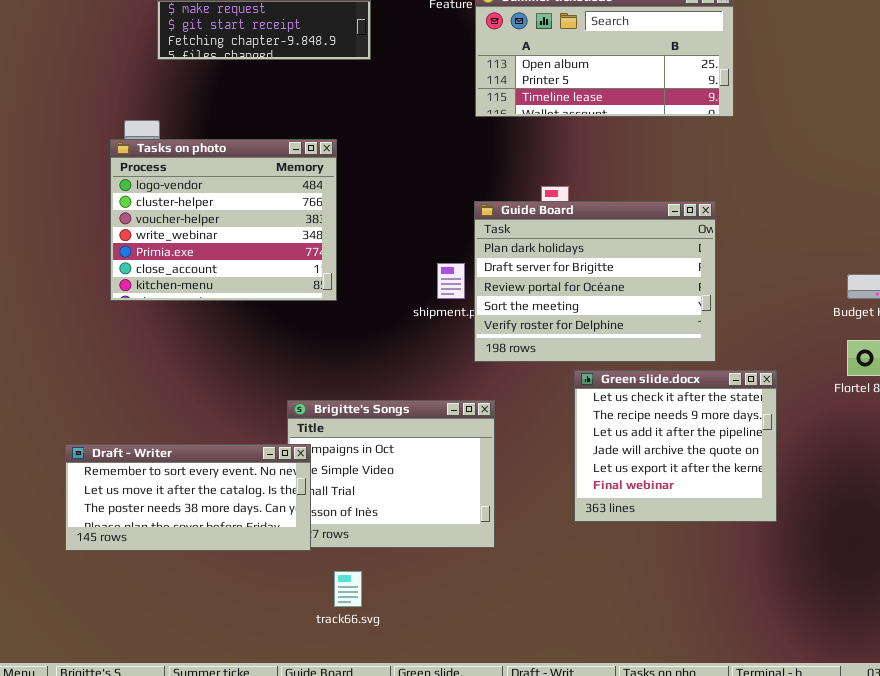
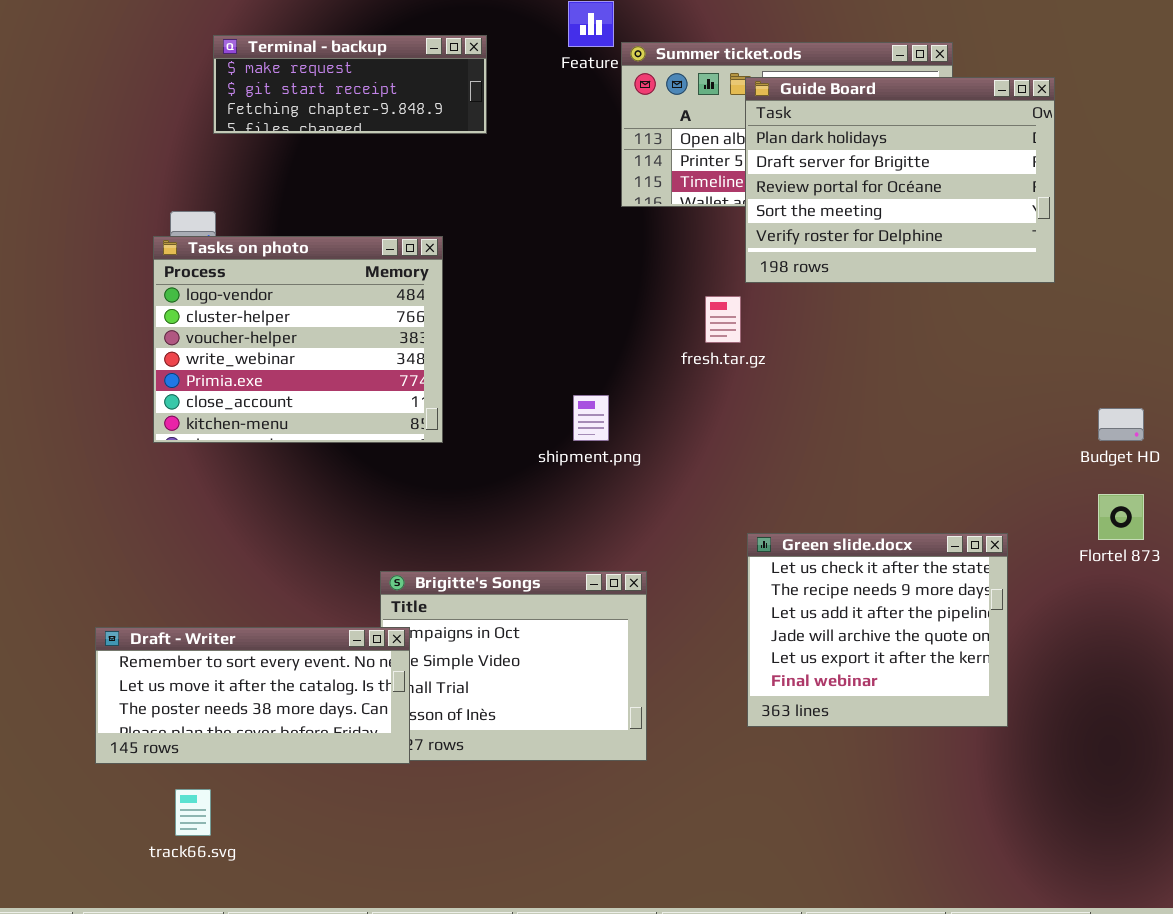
Guide Board: [474,201,716,362] -> [745,77,1055,283], moved
track66.svg: [334,571,362,607] -> [175,789,211,836], moved

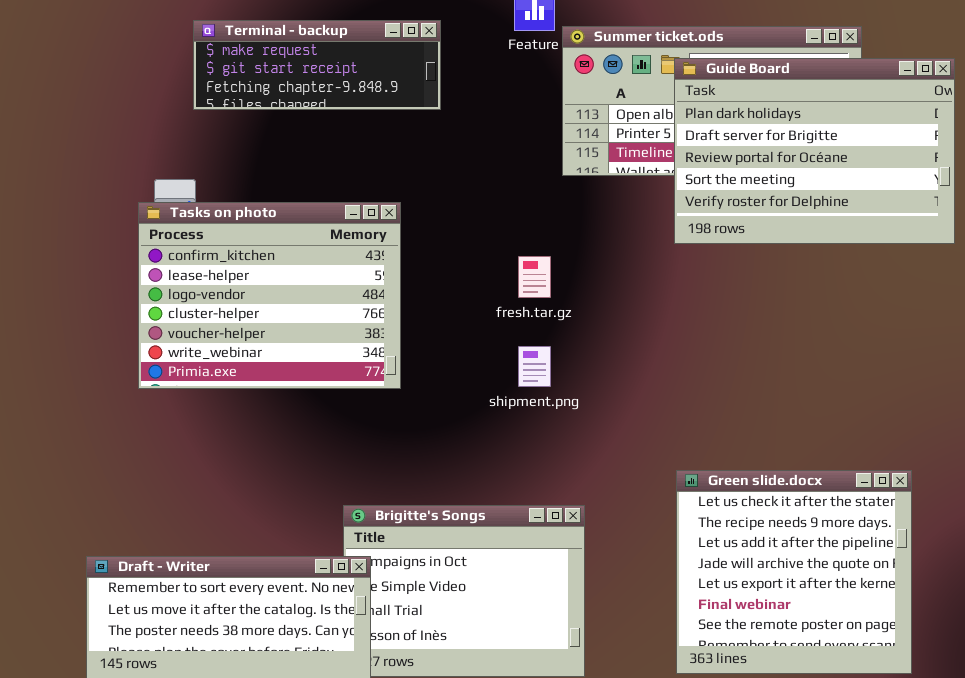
Tasks on photo: [153,236,443,443] -> [138,202,401,389], scrolled up 2 rows
fresh.tar.gz: [705,296,741,343] -> [518,256,551,298], moved
Green slide.docx: [747,533,1008,727] -> [676,470,912,674], resized

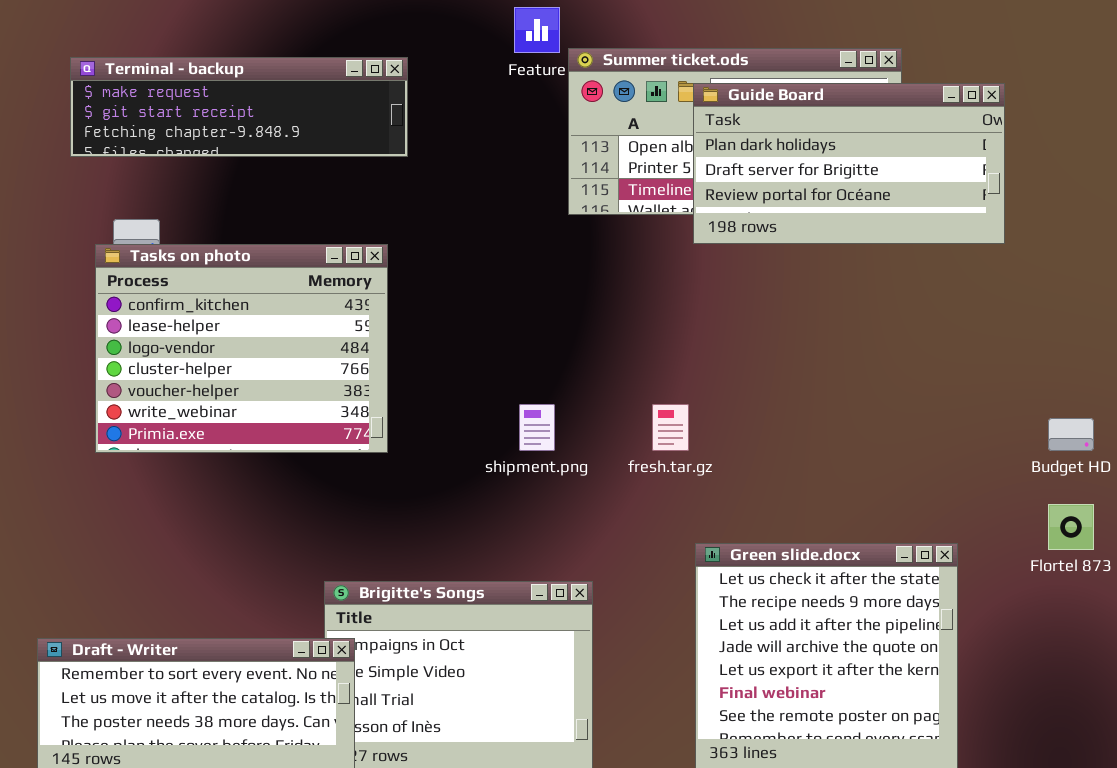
Terminal - backup: [193,20,441,110] -> [70,57,408,157], moved, resized
Guide Board: [674,58,955,244] -> [693,83,1005,244], resized
fresh.tar.gz: [518,256,551,298] -> [652,404,689,451], moved

